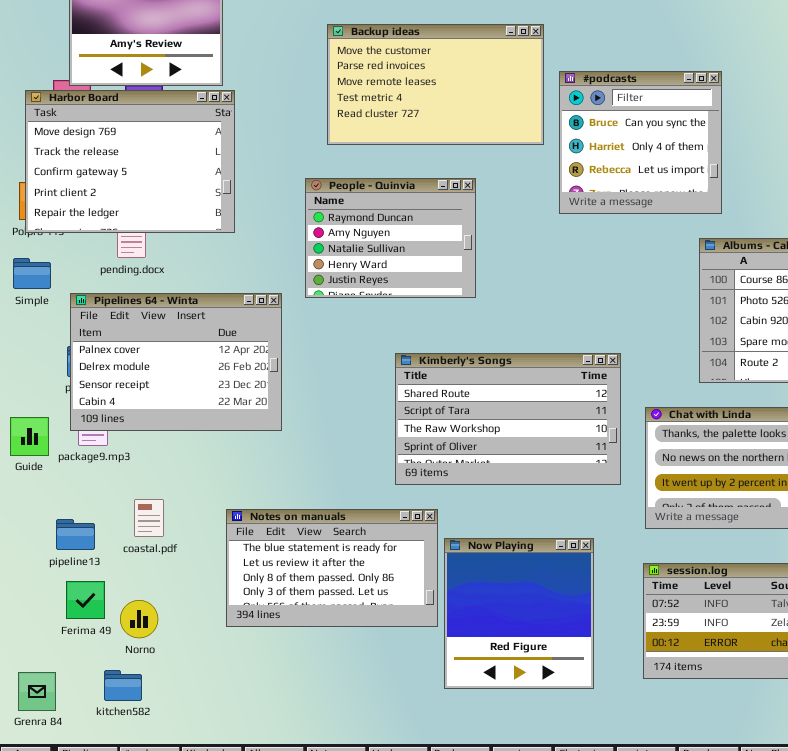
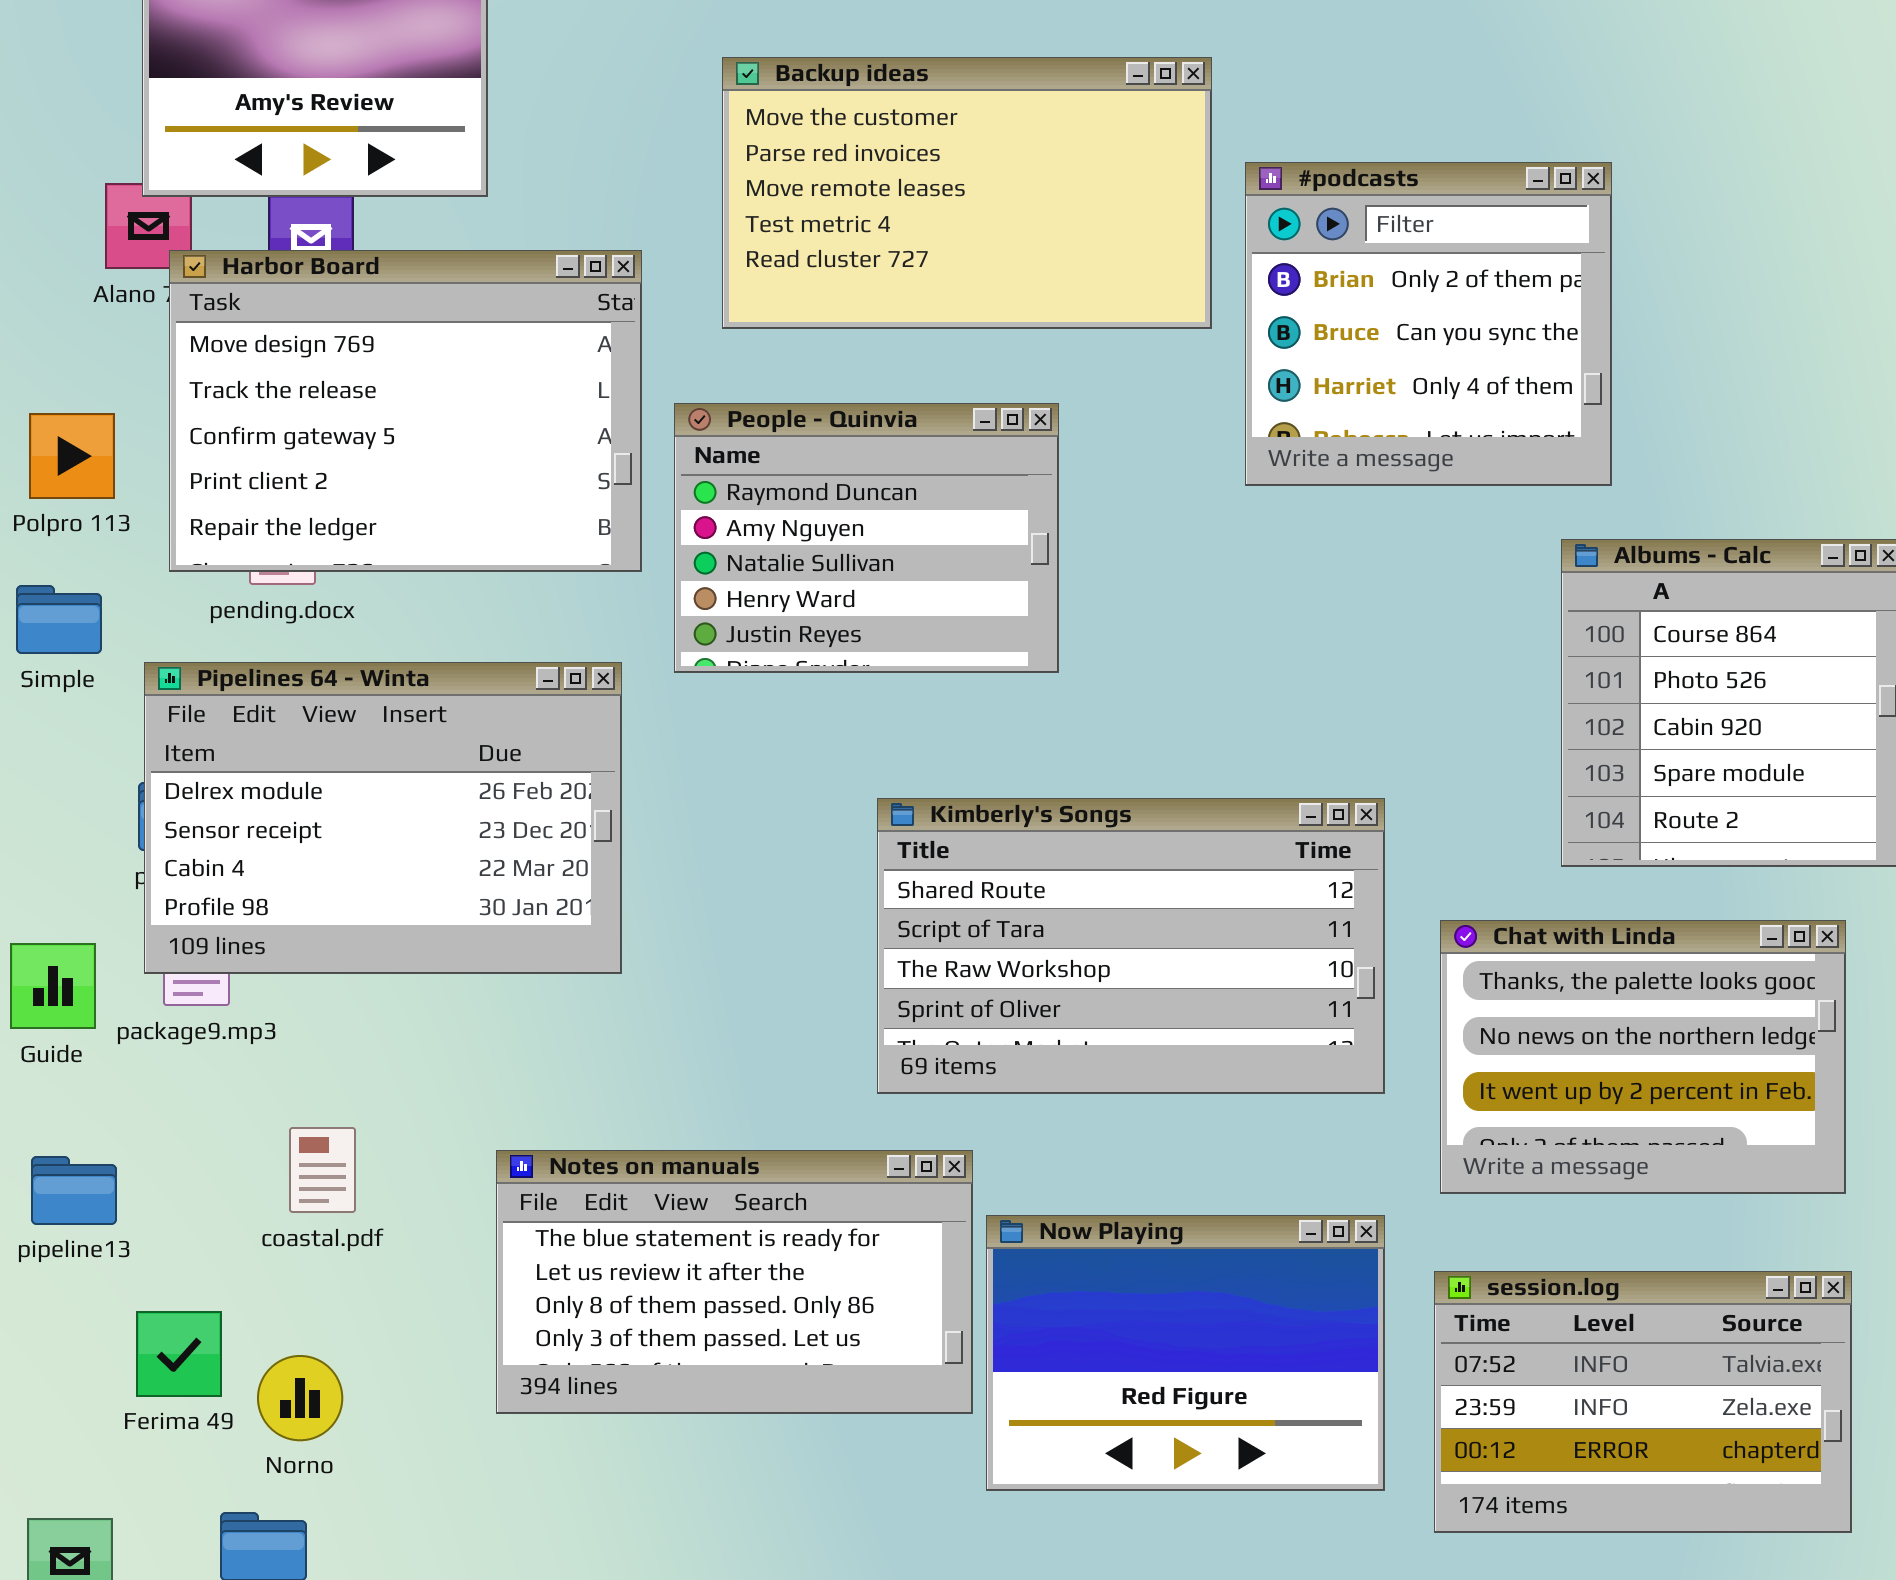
#podcasts: [559,71,722,214] -> [1245,162,1612,486], scrolled up 1 row
Harbor Board: [25,90,235,233] -> [169,250,642,572], moved
Pipelines 64 - Winta: [70,293,282,431] -> [144,662,622,974], scrolled down 1 row
pipeline13: [56,519,95,550] -> [31,1156,117,1225], moved
Now Playing: [444,538,594,689] -> [986,1215,1385,1491], resized

